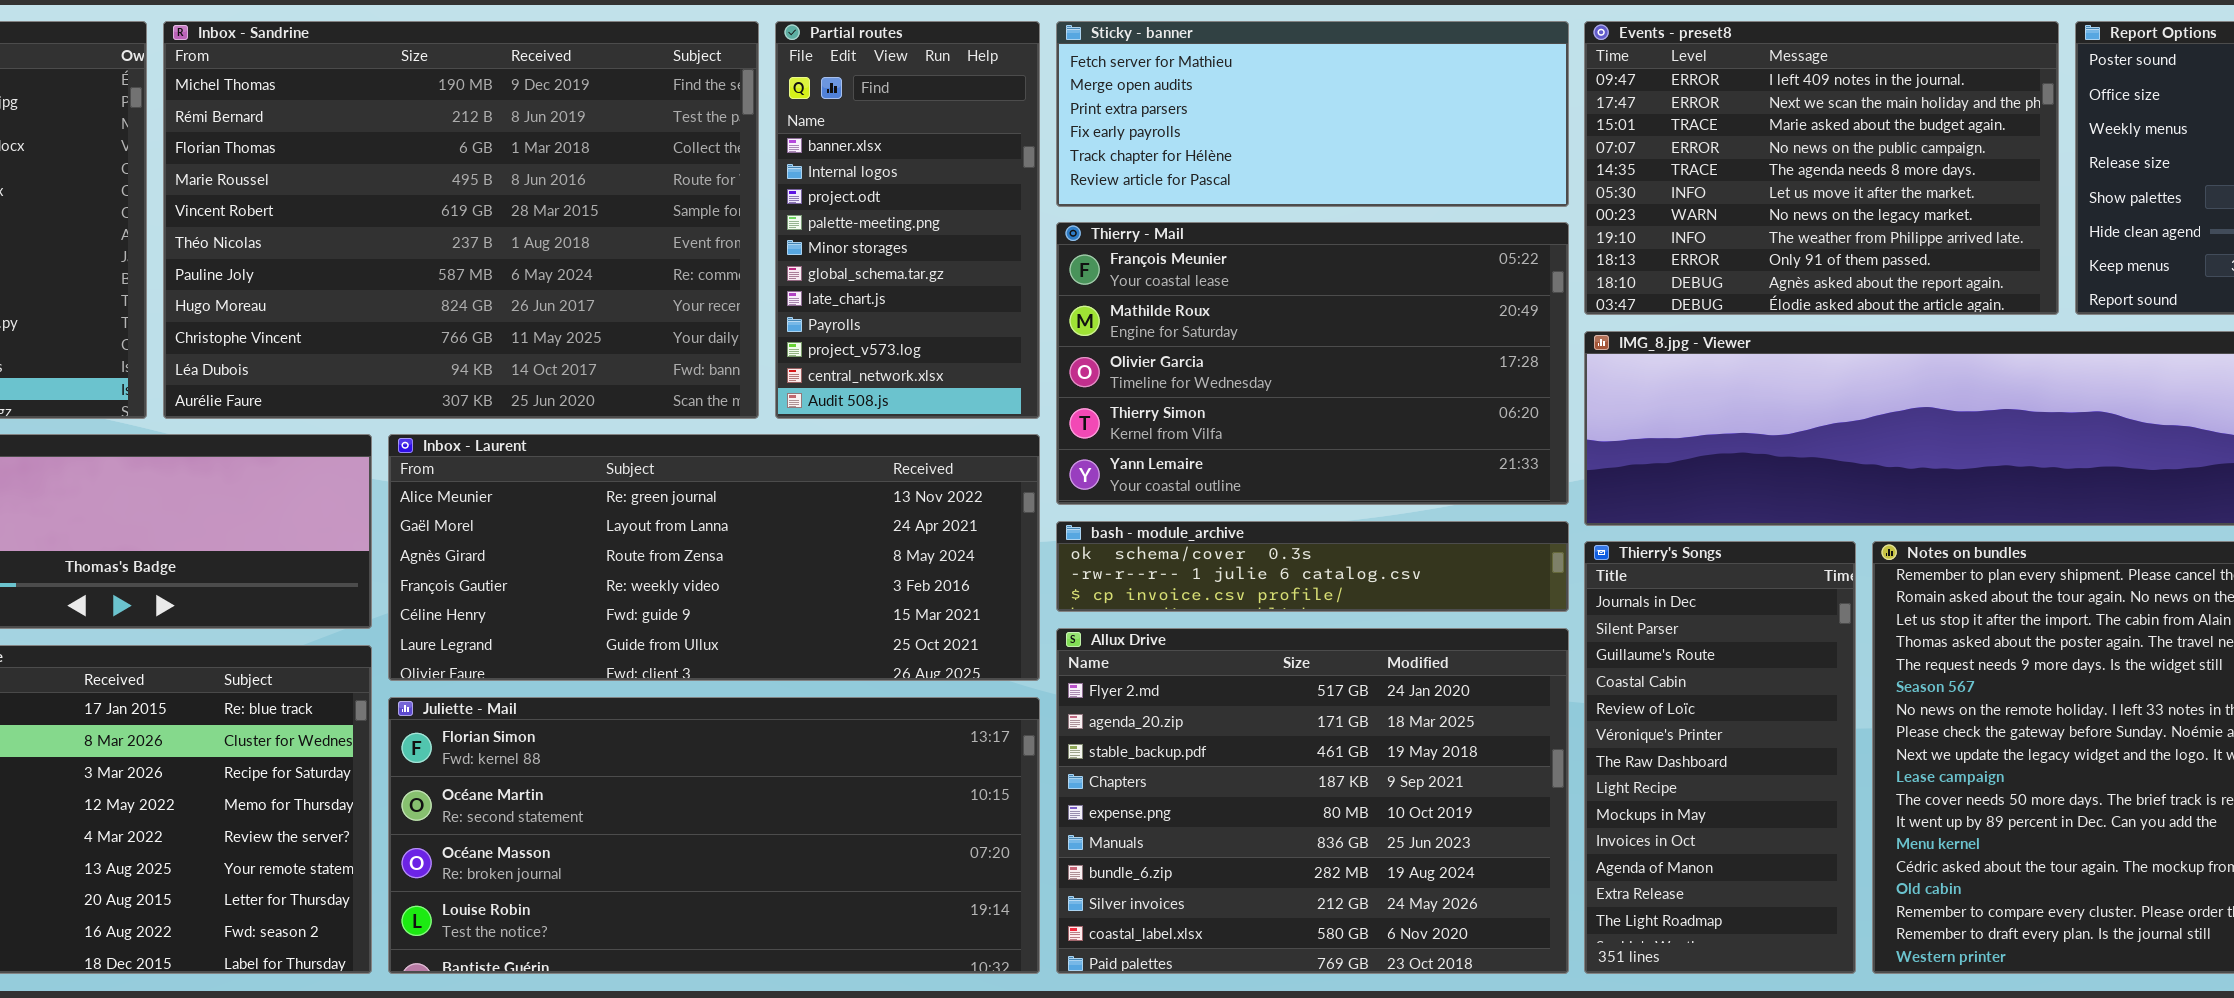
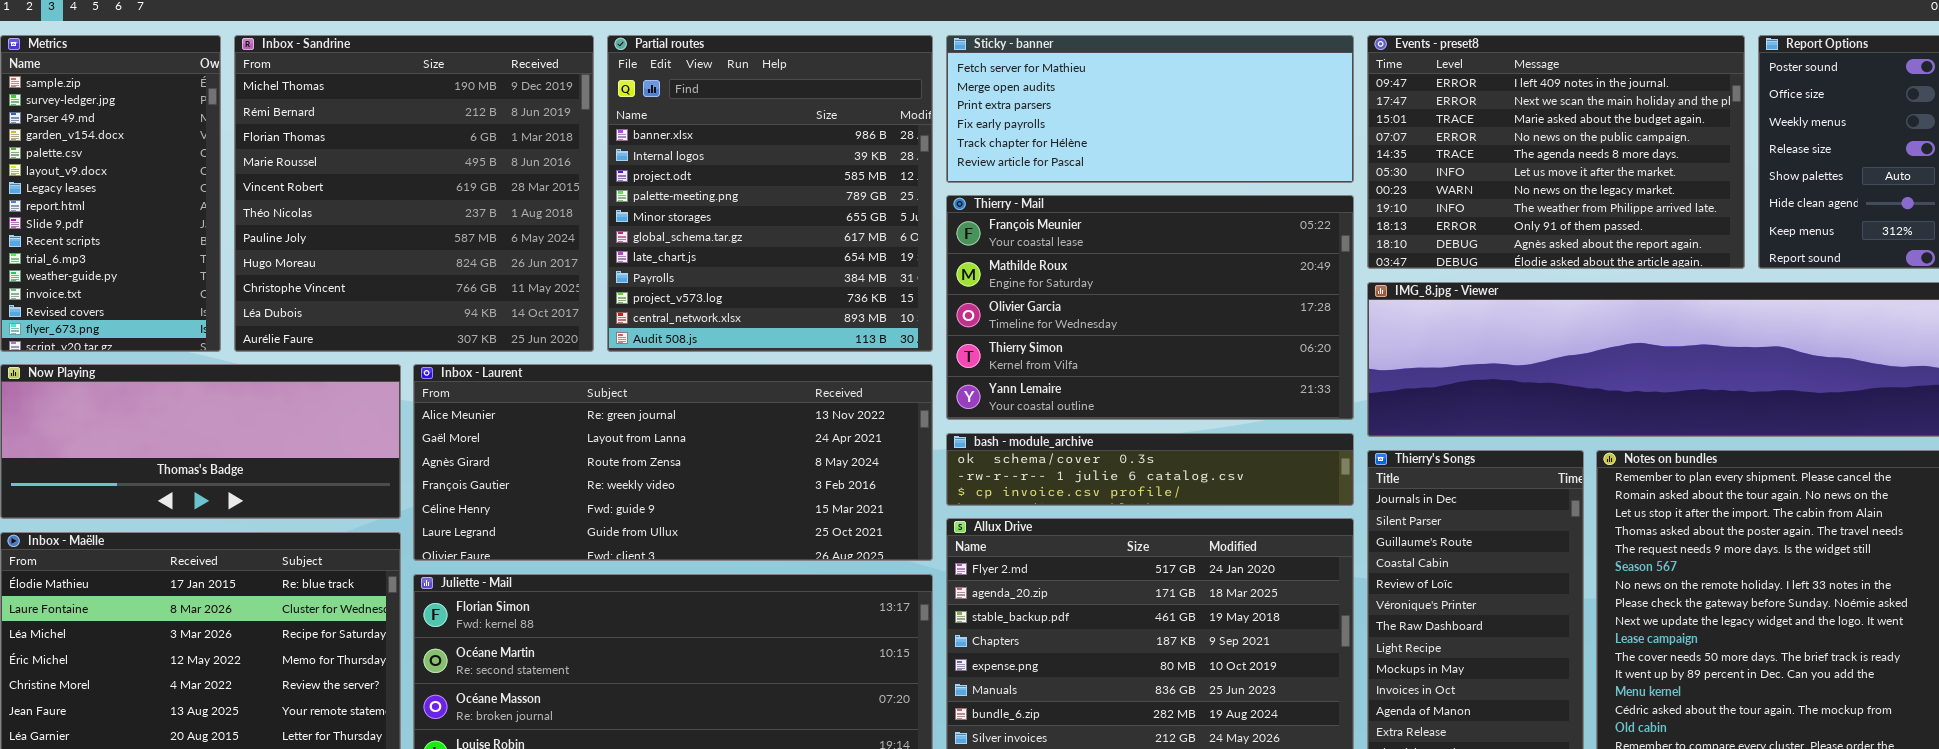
Inbox - Sandrine: [163,21,759,419] -> [234,35,594,352], resized
Partial routes: [775,21,1040,419] -> [607,35,933,352], resized

